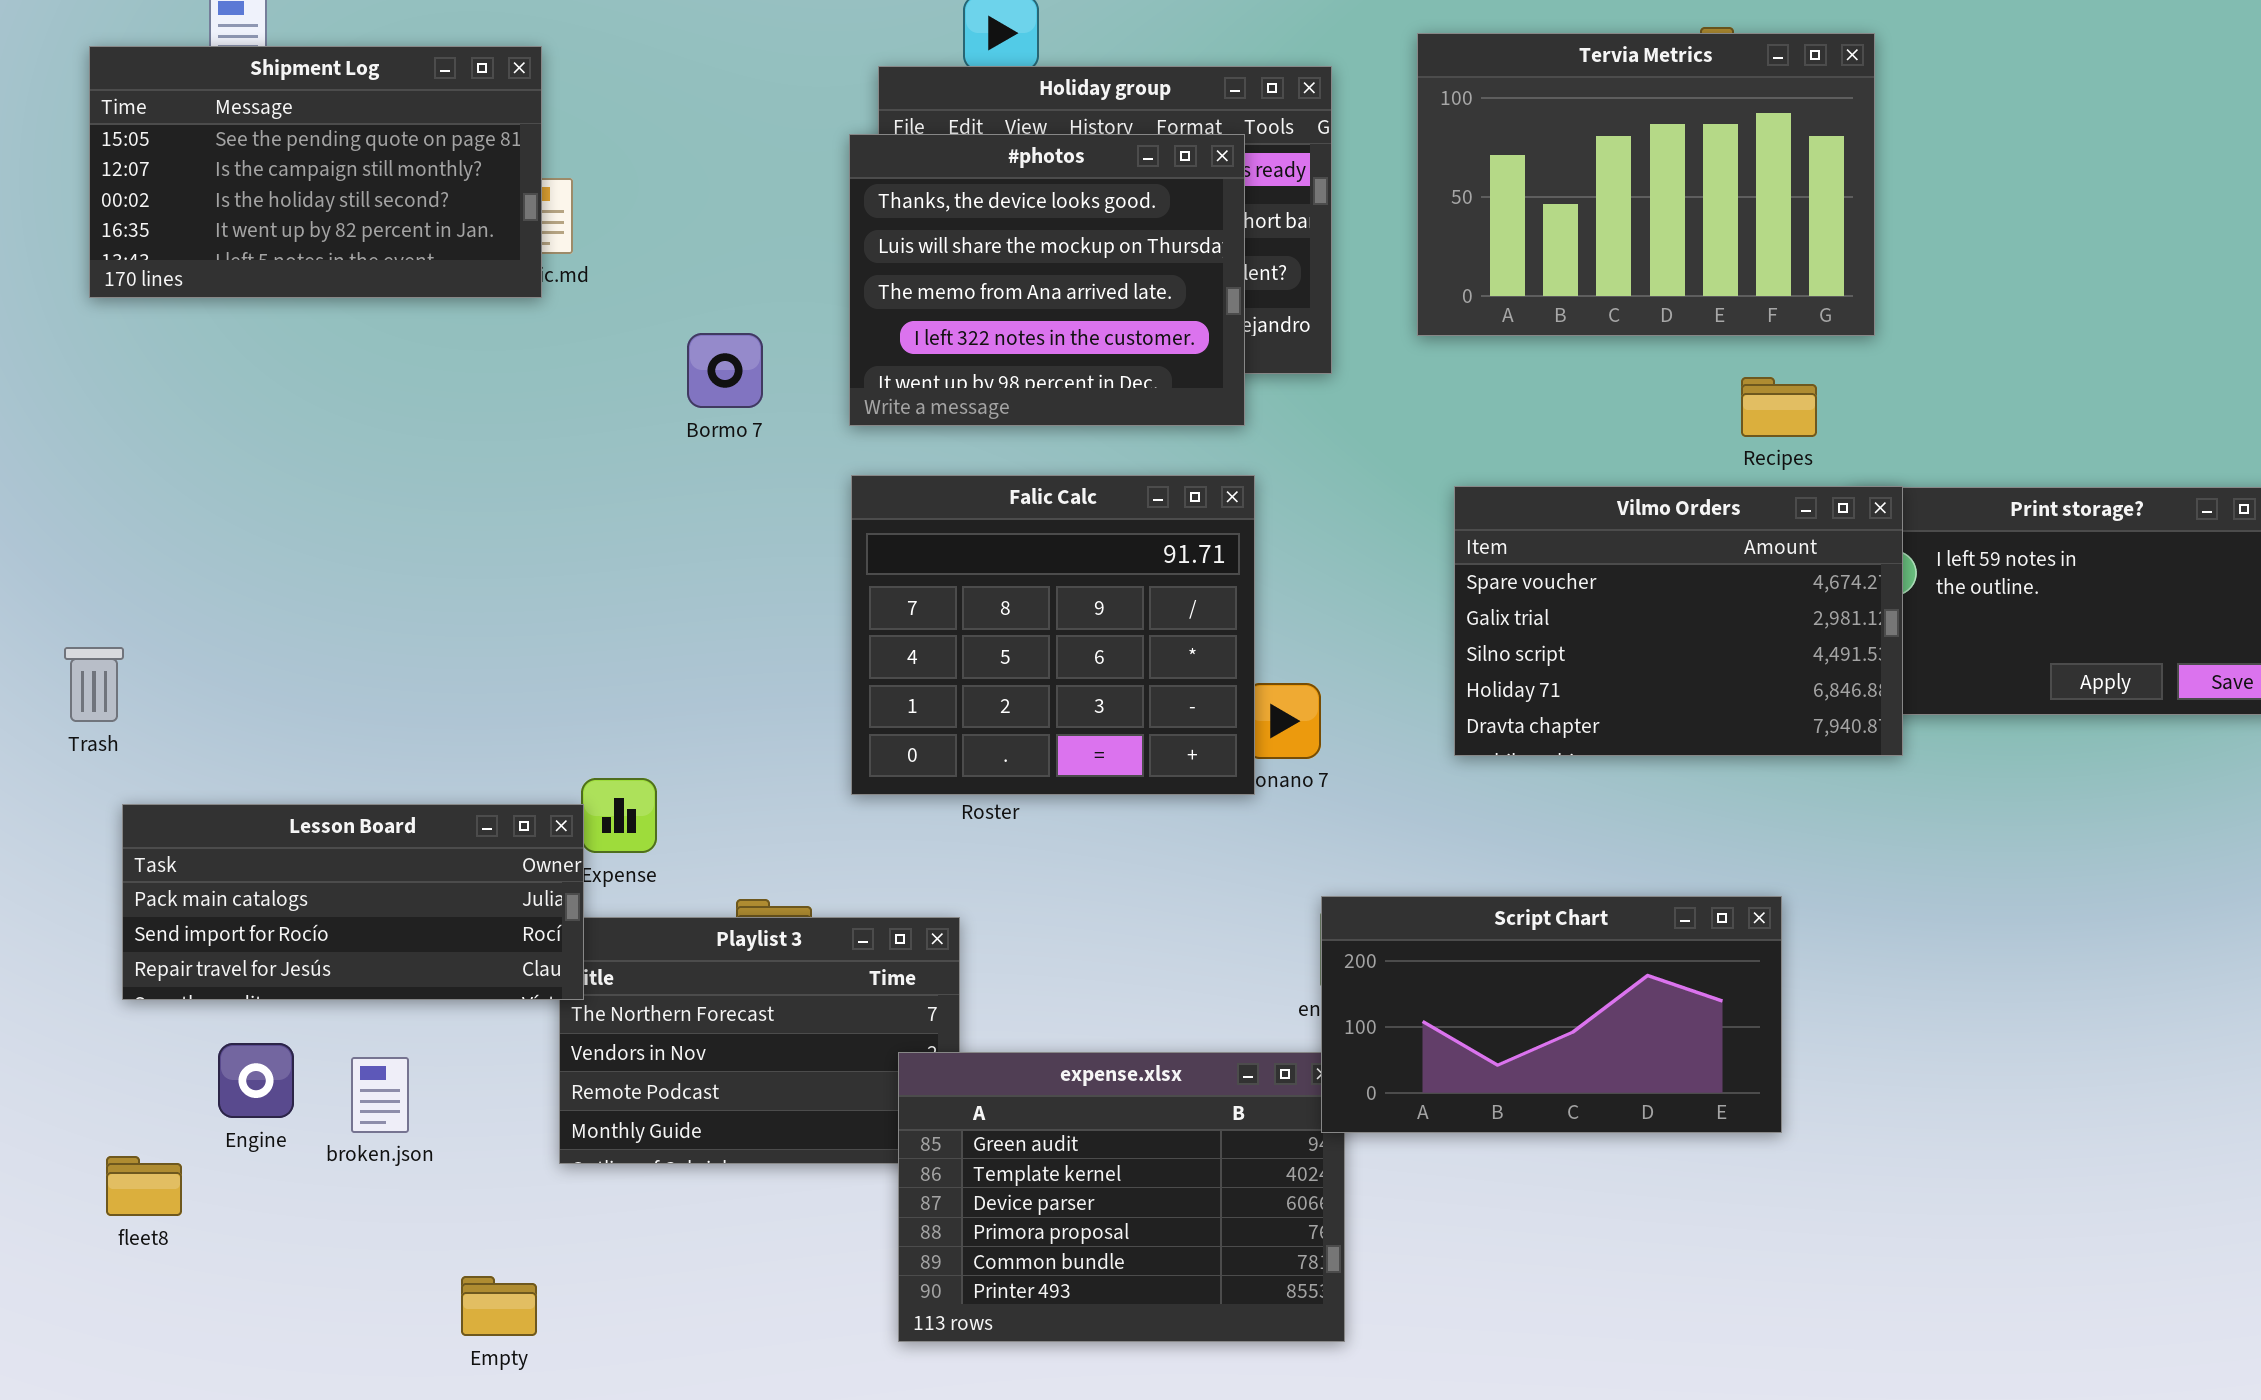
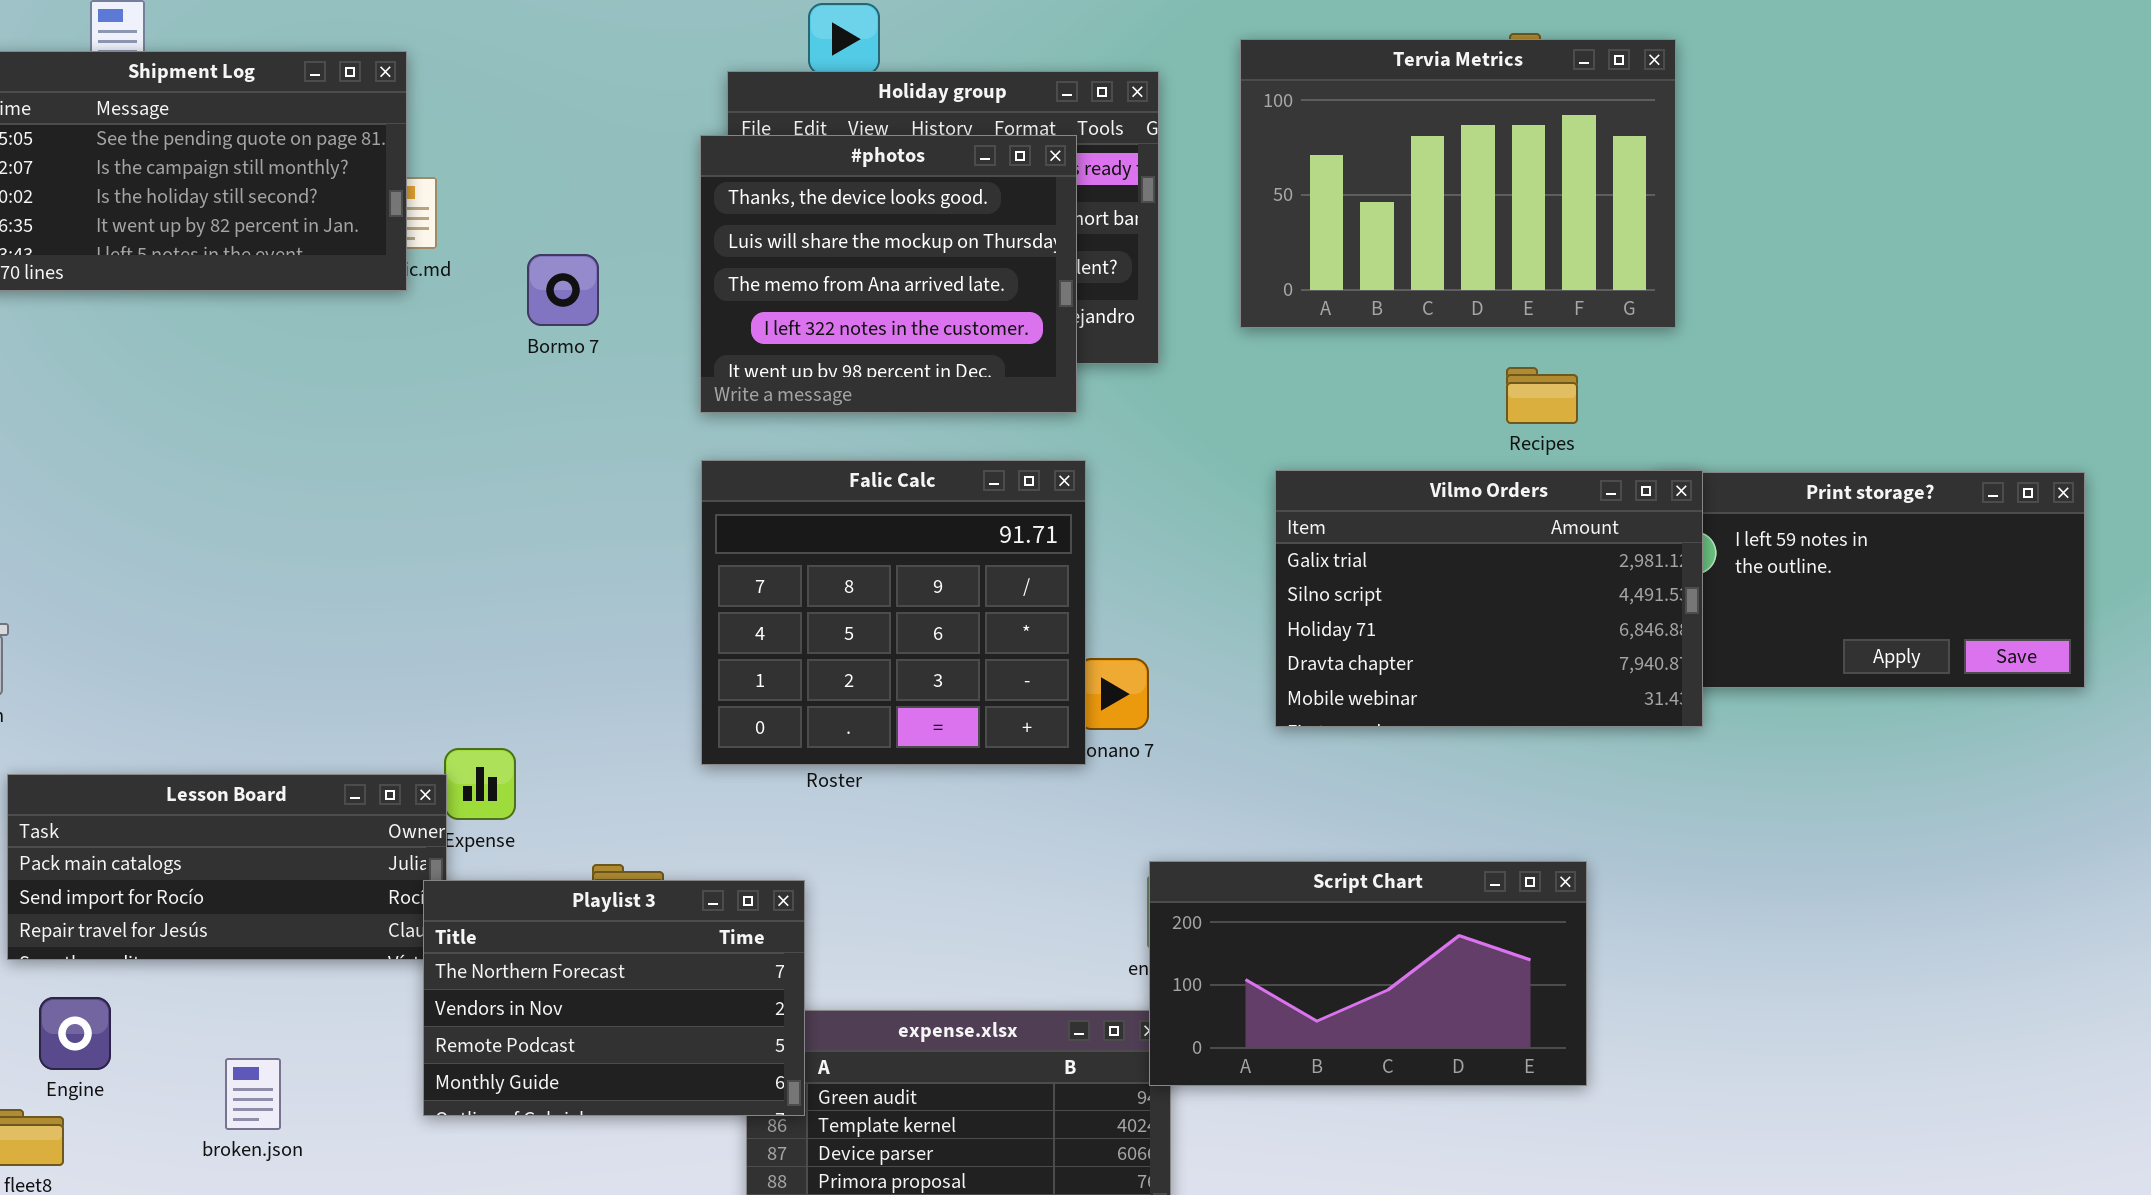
Bormo 7: [687,333,763,408] -> [527,254,599,326], moved
Recipes: [1741,377,1817,437] -> [1506,367,1578,424], moved
Vilmo Orders: [1454,486,1903,756] -> [1275,470,1703,727], scrolled down 1 row
Playlist 3: [559,917,960,1164] -> [423,880,805,1116], raised
Engine: [218,1043,294,1118] -> [39,997,111,1070], moved
broken.json: [351,1057,409,1133] -> [225,1058,281,1130], moved

